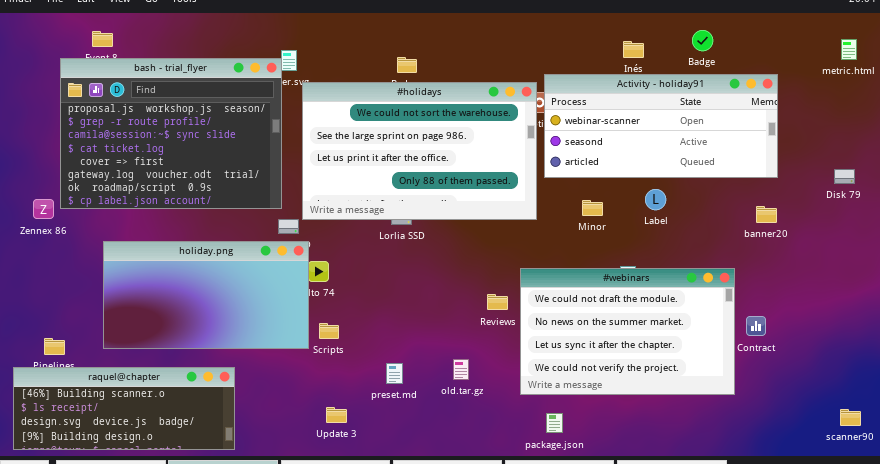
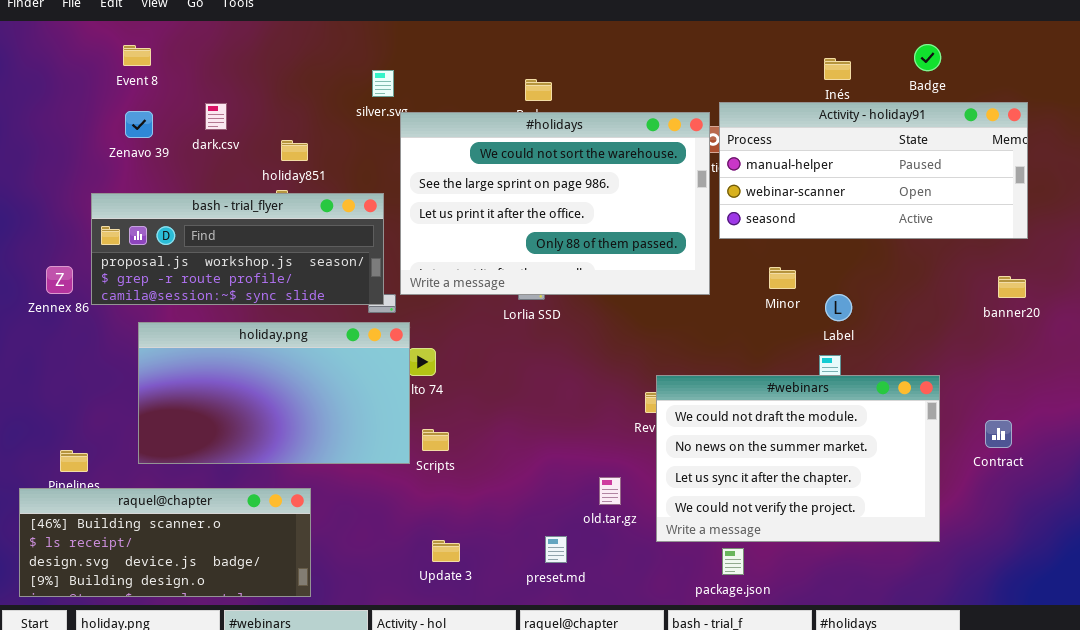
bash - trial_flyer: [60,58,282,209] -> [91,193,384,305], moved, resized
Activity - holiday91: [544,74,778,178] -> [719,102,1028,239], scrolled up 1 row
Label: [645,189,666,210] -> [825,294,852,321], moved
#webinars: [520,268,735,395] -> [656,375,940,542], moved
preset.md: [386,363,403,384] -> [545,536,567,563], moved

